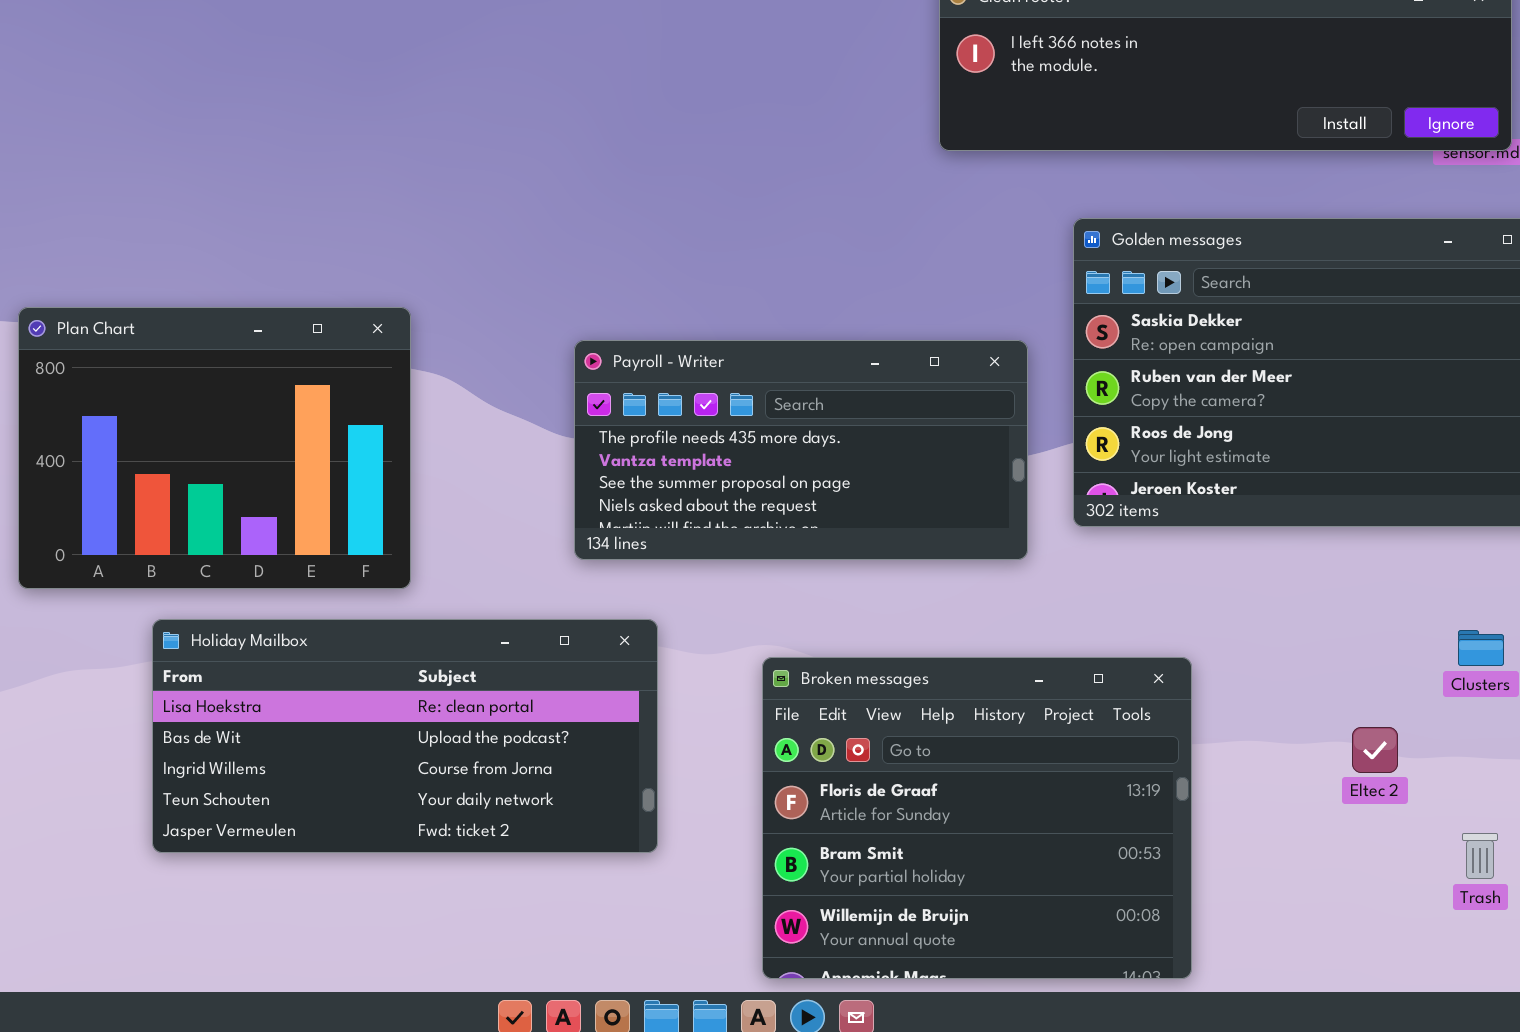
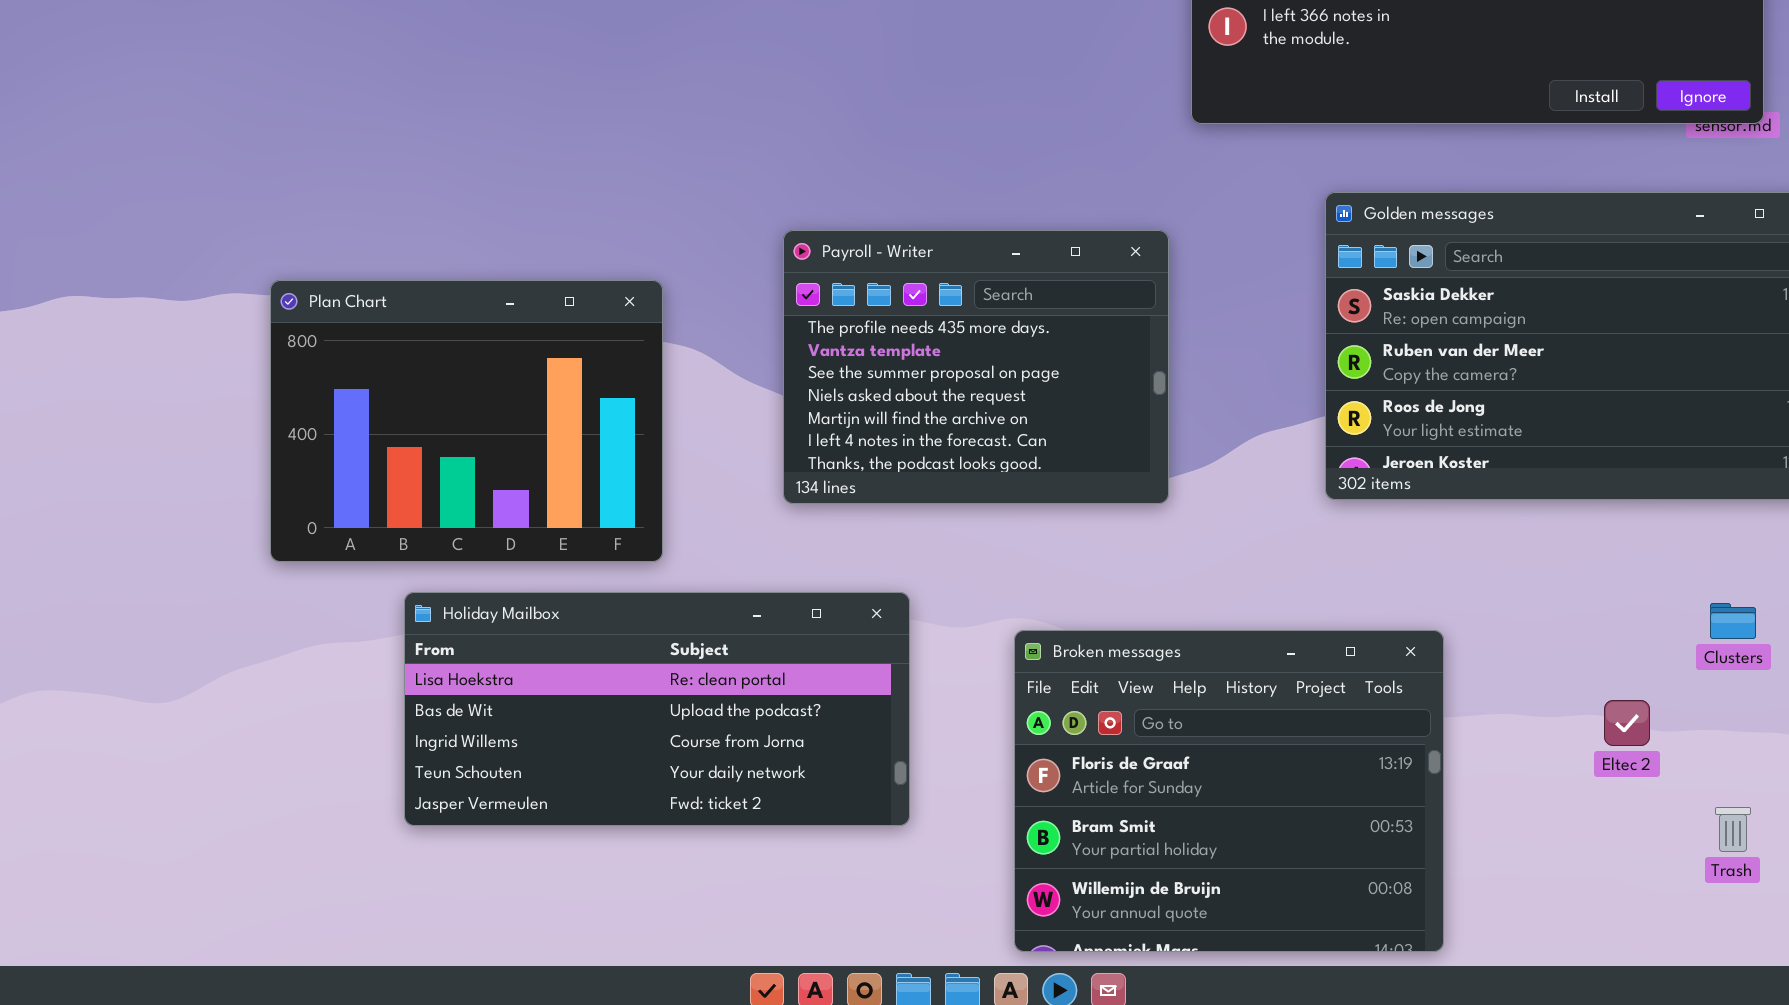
Payroll - Writer: [574,340,1028,560] -> [783,230,1169,504], moved, resized

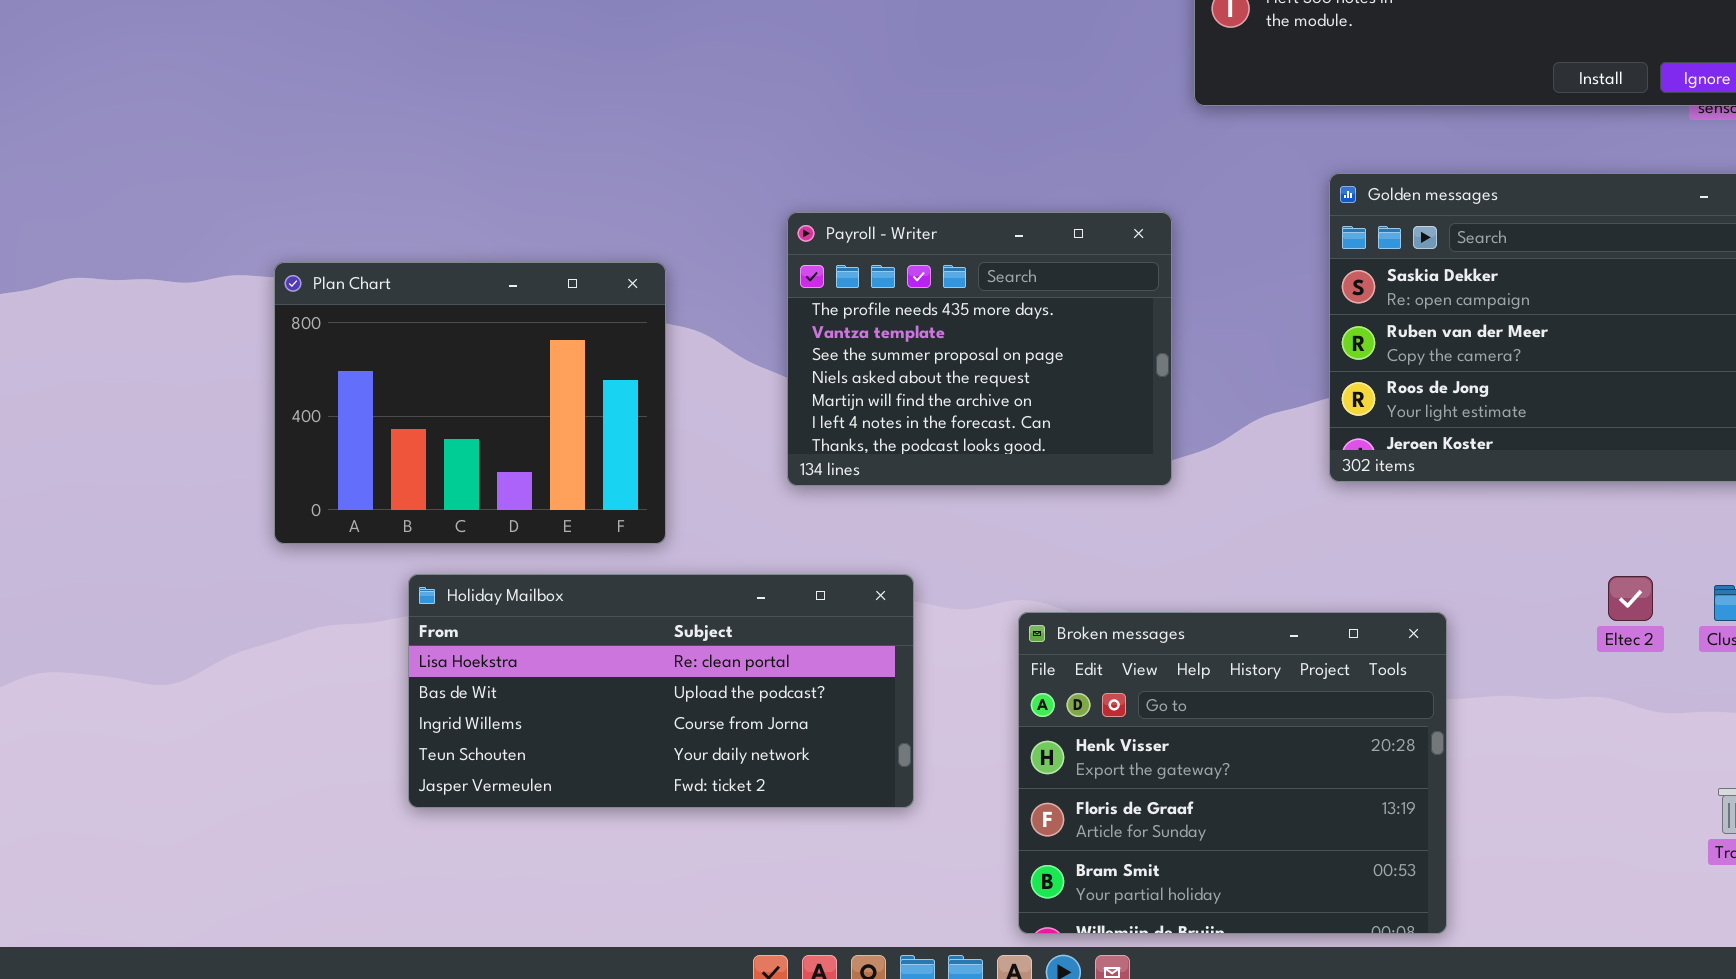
Broken messages: [1014,630,1444,952] -> [1018,612,1447,934], scrolled up 1 row
Eltec 2: [1604,700,1650,746] -> [1608,576,1653,621], moved

